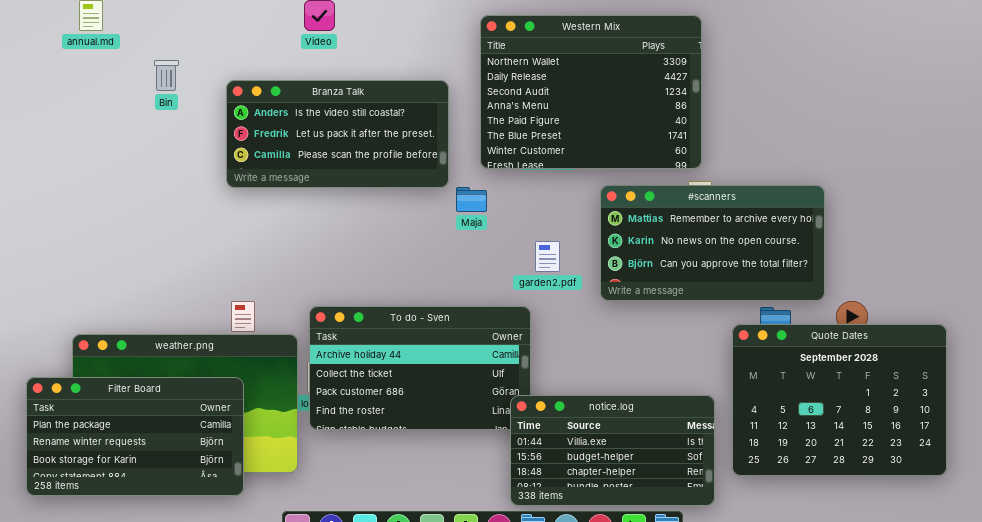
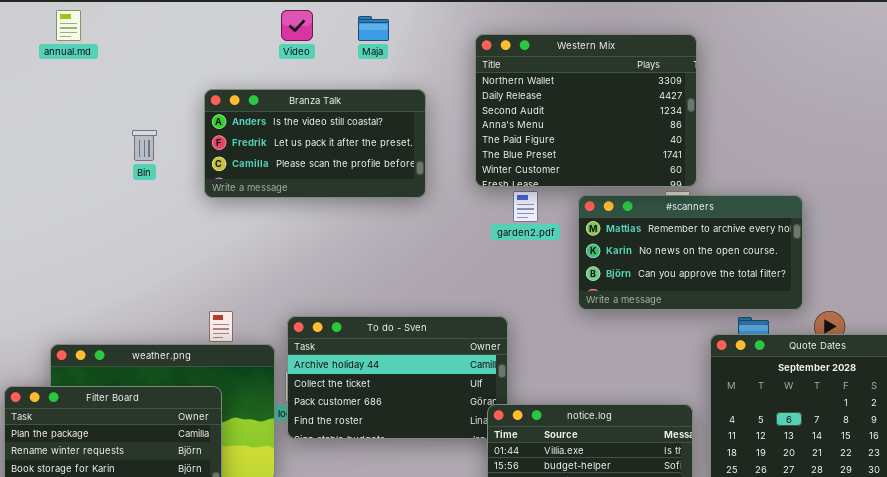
Western Mix: [480,15,702,169] -> [475,34,697,187], moved
Bin: [154,60,179,91] -> [132,130,157,161], moved
Maja: [456,187,487,212] -> [358,16,389,41], moved
garden2.pdf: [535,241,560,272] -> [513,191,538,222], moved

